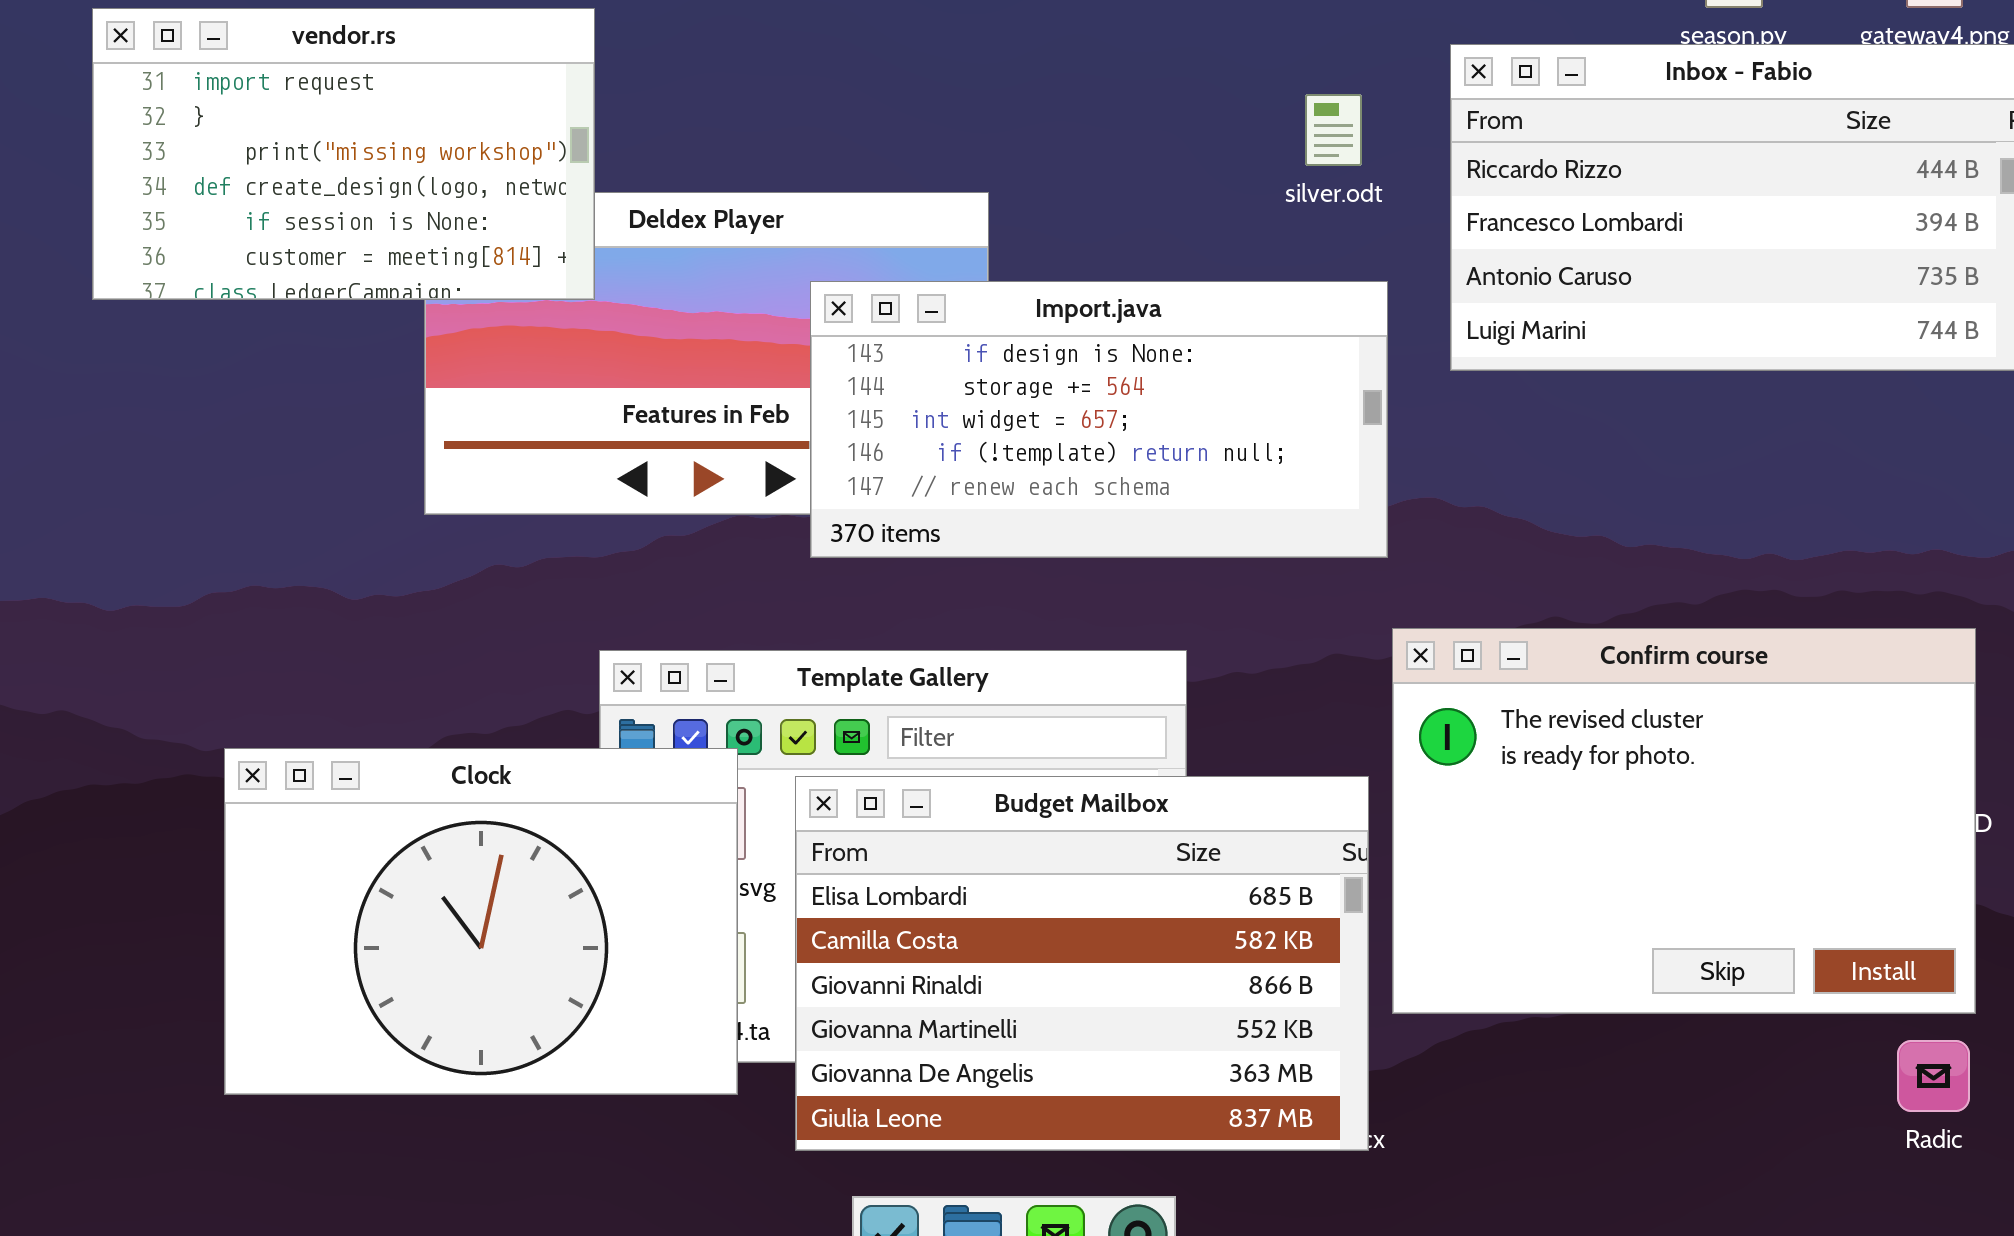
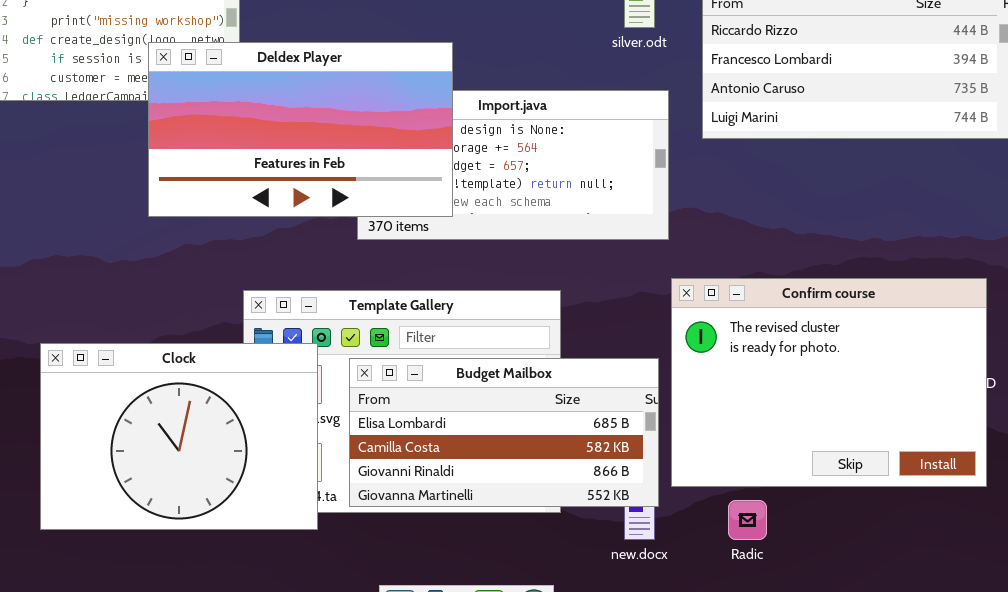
Deldex Player: [424,192,989,515] -> [148,42,453,217], raised
Budget Mailbox: [795,776,1369,1151] -> [349,358,659,507], resized
Radic: [1897,1040,1970,1112] -> [728,500,767,540], moved

